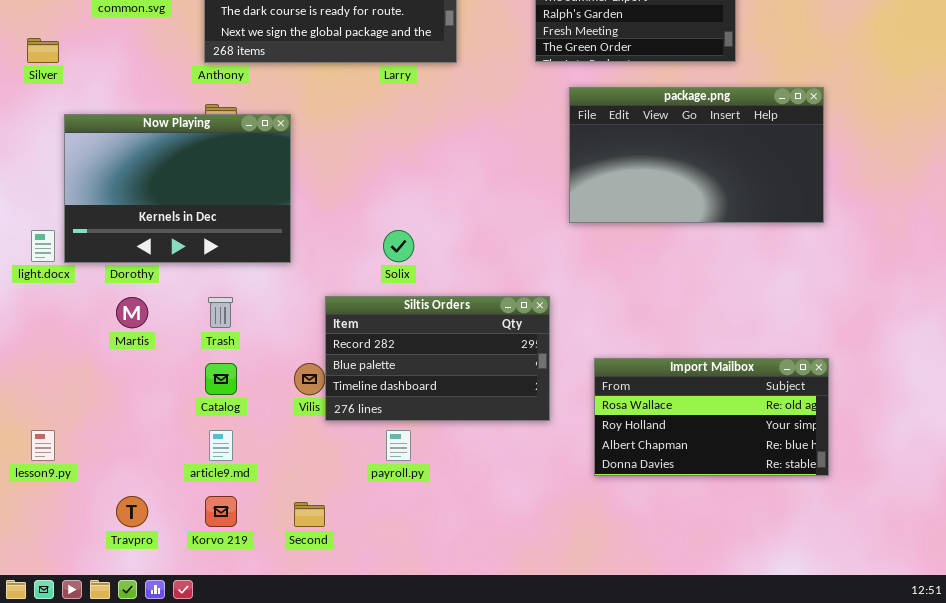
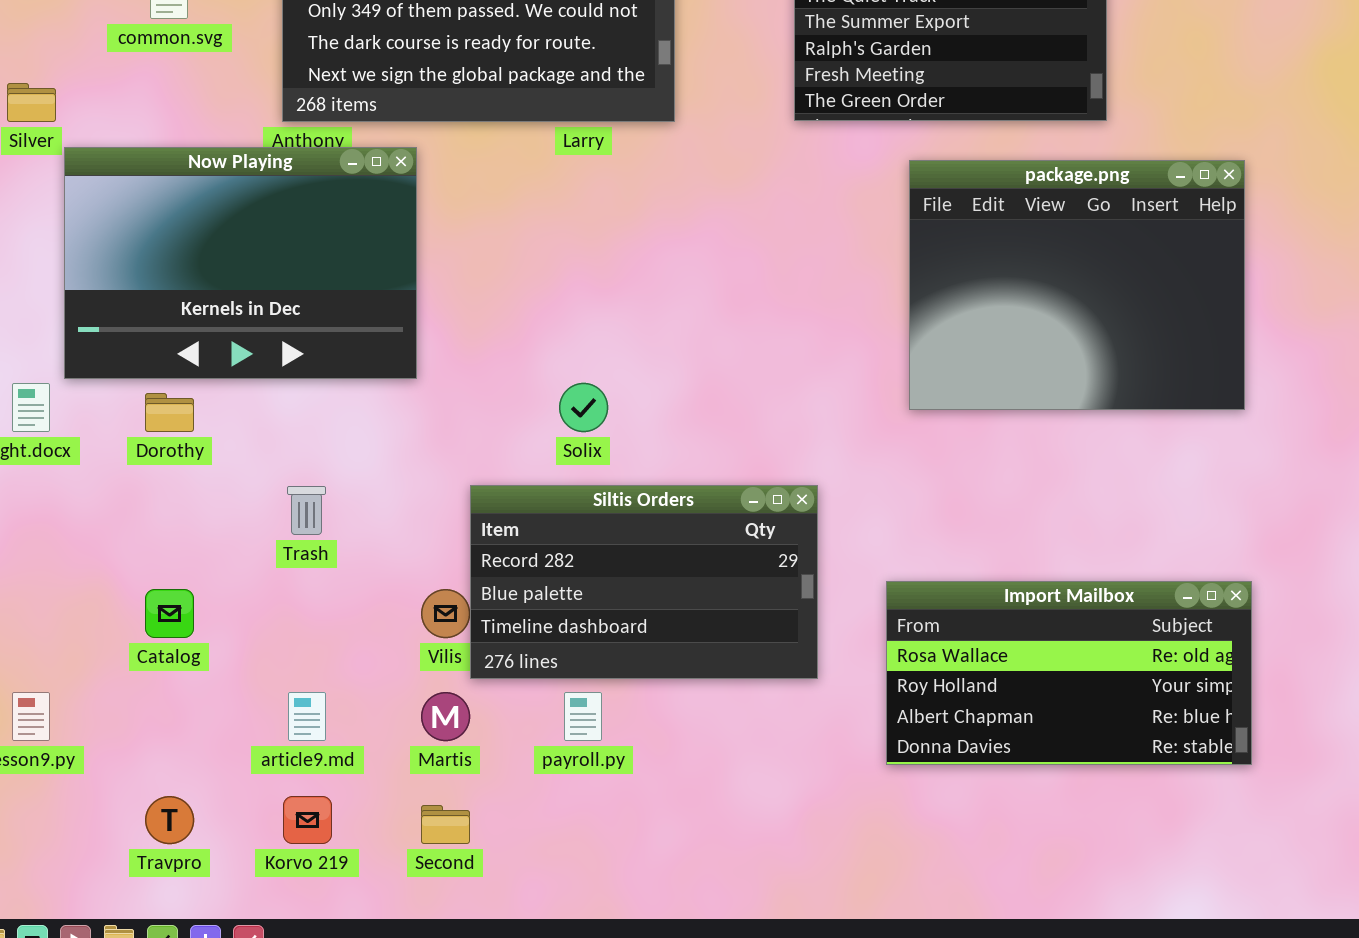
package.png: [569,87,824,223] -> [909,160,1245,410], resized
Now Playing: [64,114,291,263] -> [64,147,417,379], moved
Martis: [116,297,148,328] -> [421,692,470,741], moved
Catalog: [205,363,237,395] -> [145,589,194,638], moved

